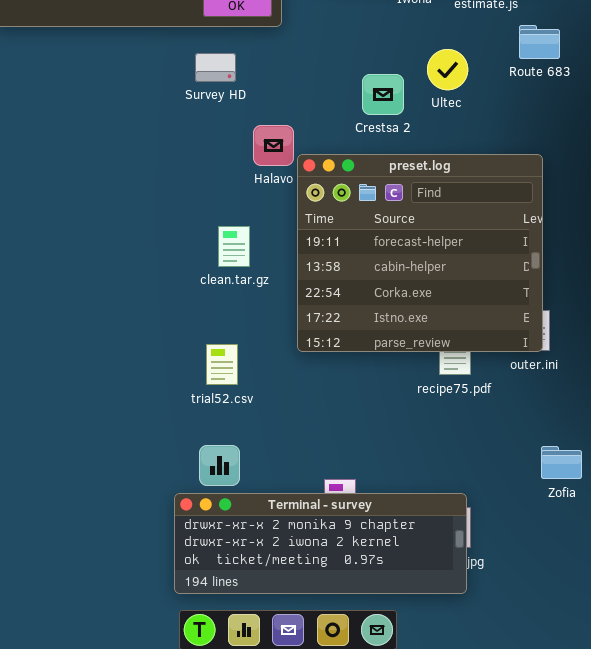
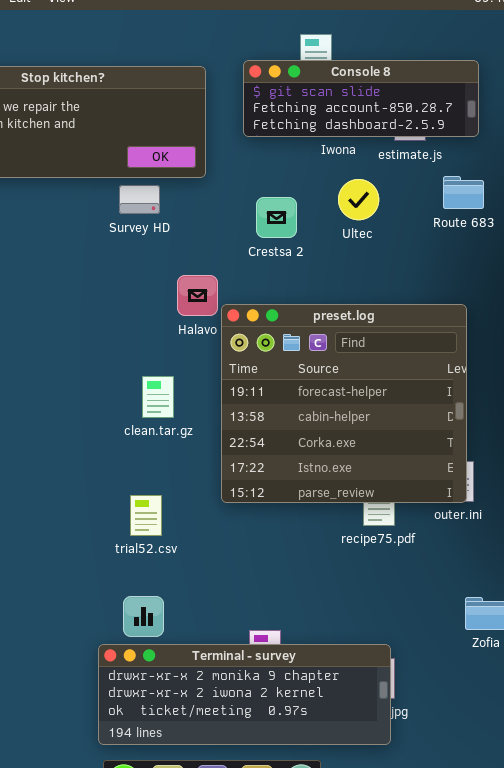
Ultec: [427,49,468,90] -> [338,179,379,220], moved
Survey HD: [195,53,236,82] -> [119,185,160,214], moved
Crestsa 2: [362,74,404,115] -> [256,197,297,238], moved

